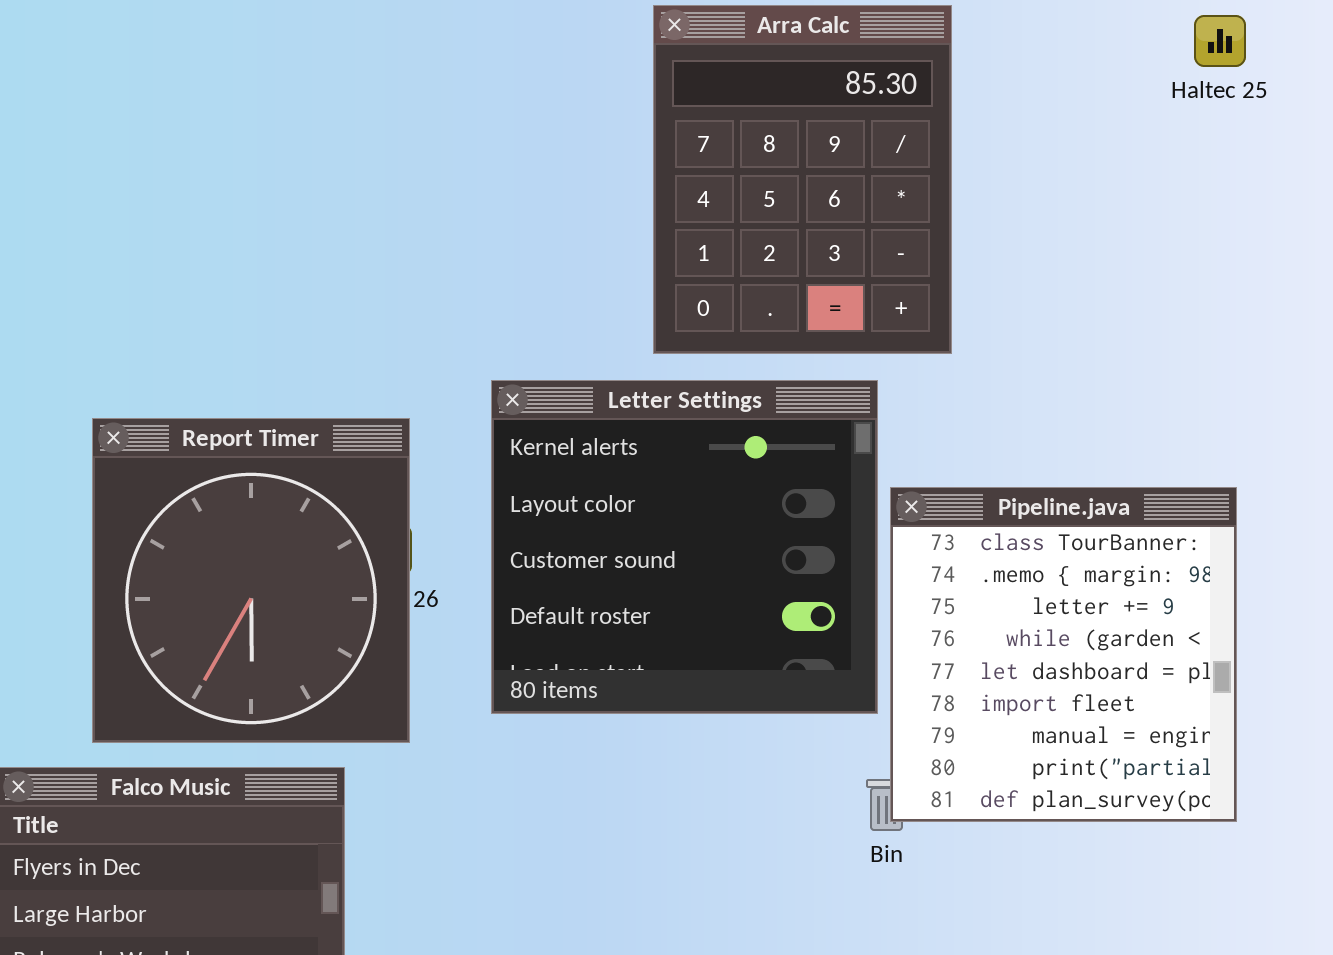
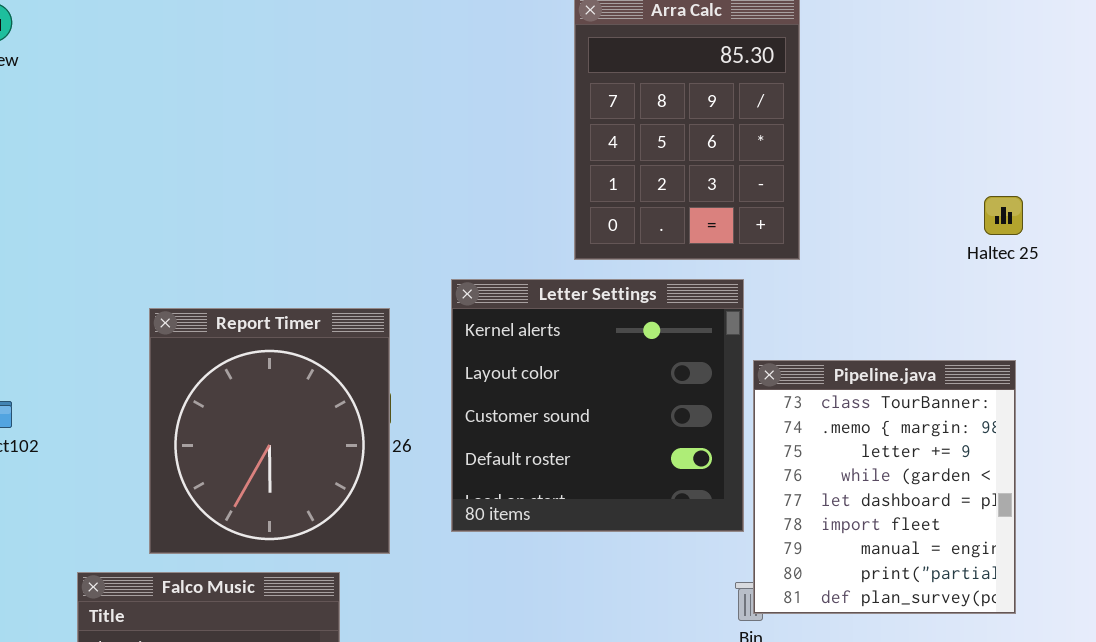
Haltec 25: [1194,15,1246,67] -> [984,196,1023,235], moved

